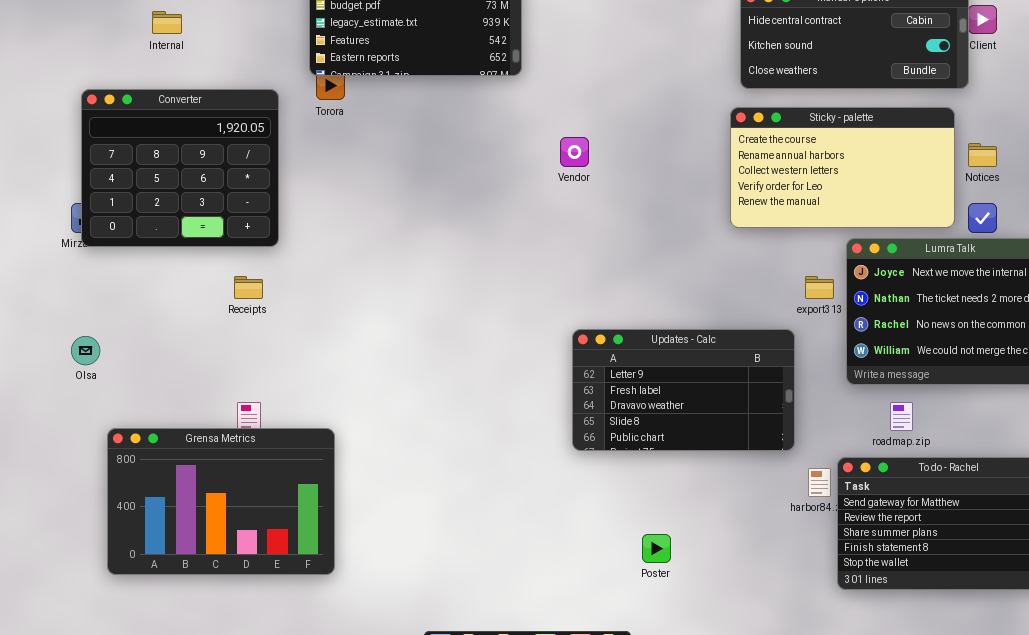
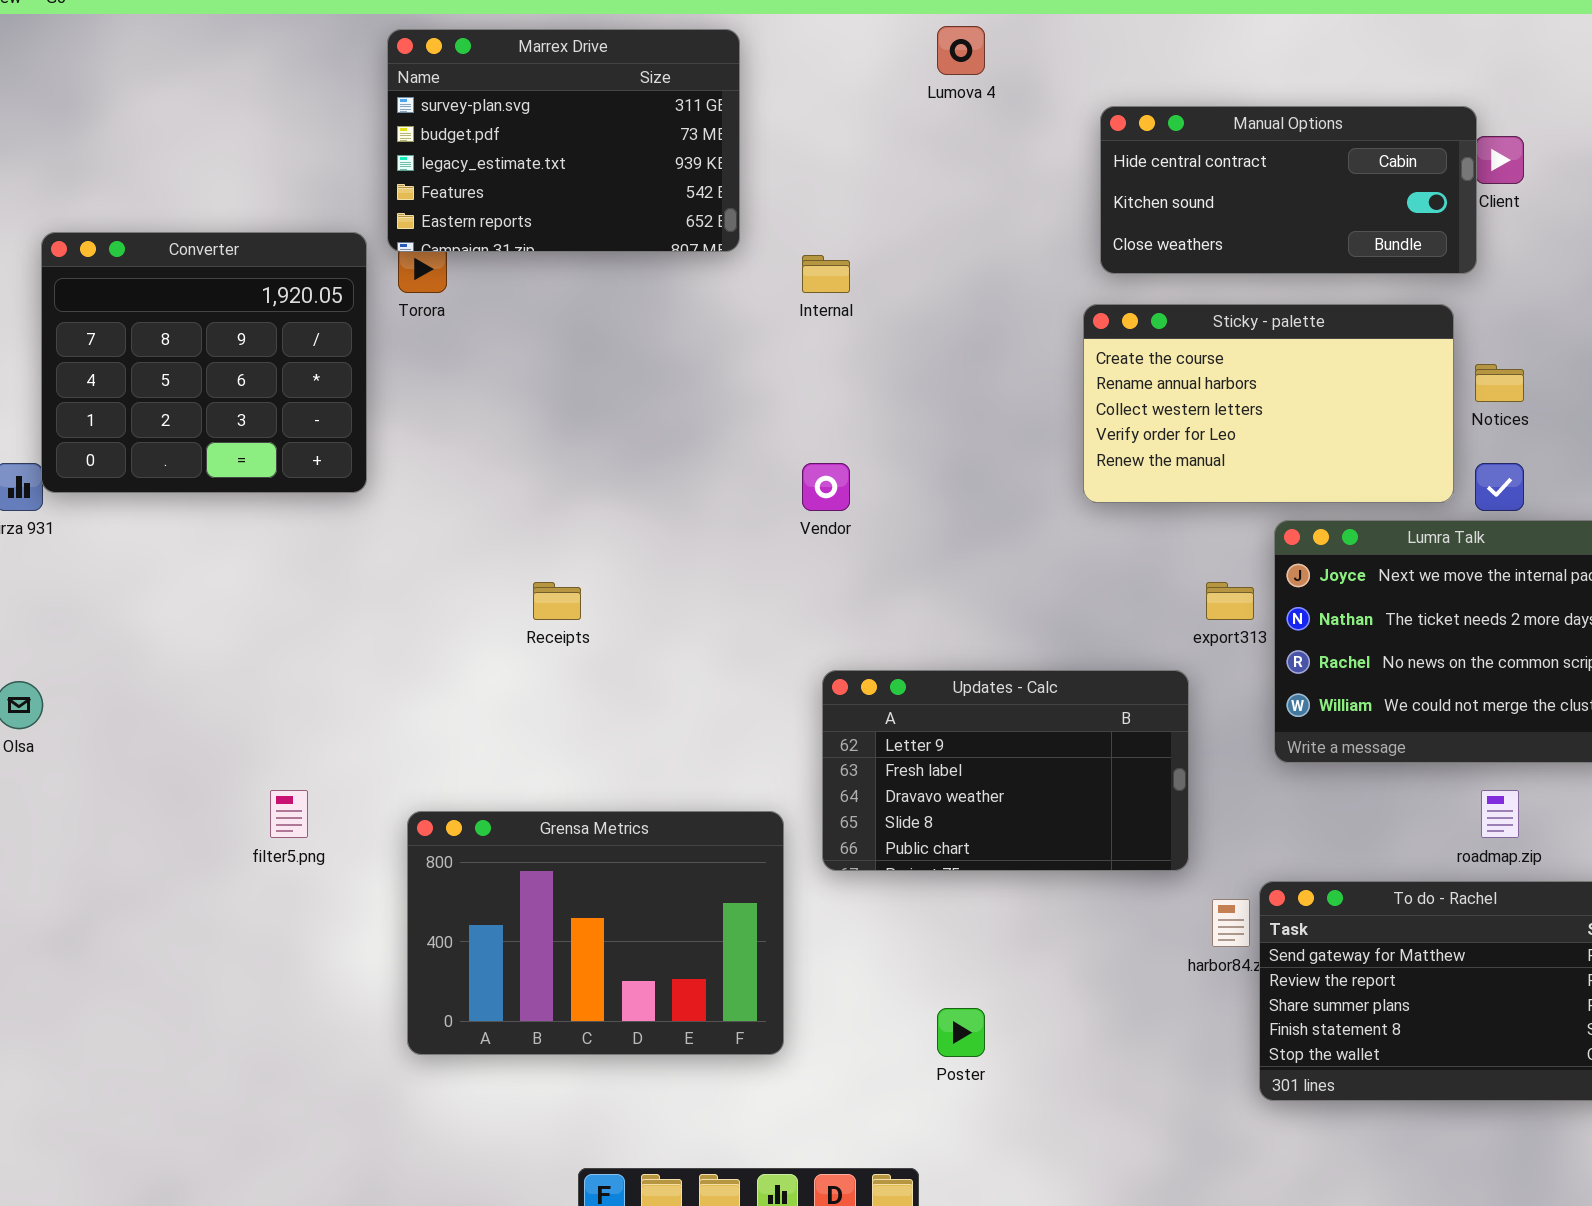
Internal: [152,11,182,34] -> [802,255,850,293], moved
Converter: [81,89,279,247] -> [41,232,367,493], moved
Vendor: [560,137,589,167] -> [802,463,850,511], moved
Receipts: [234,276,263,299] -> [533,582,581,620], moved
roadmap.zip: [890,402,913,431] -> [1481,790,1519,838], moved
Grensa Metrics: [107,428,335,575] -> [407,811,784,1055], moved

